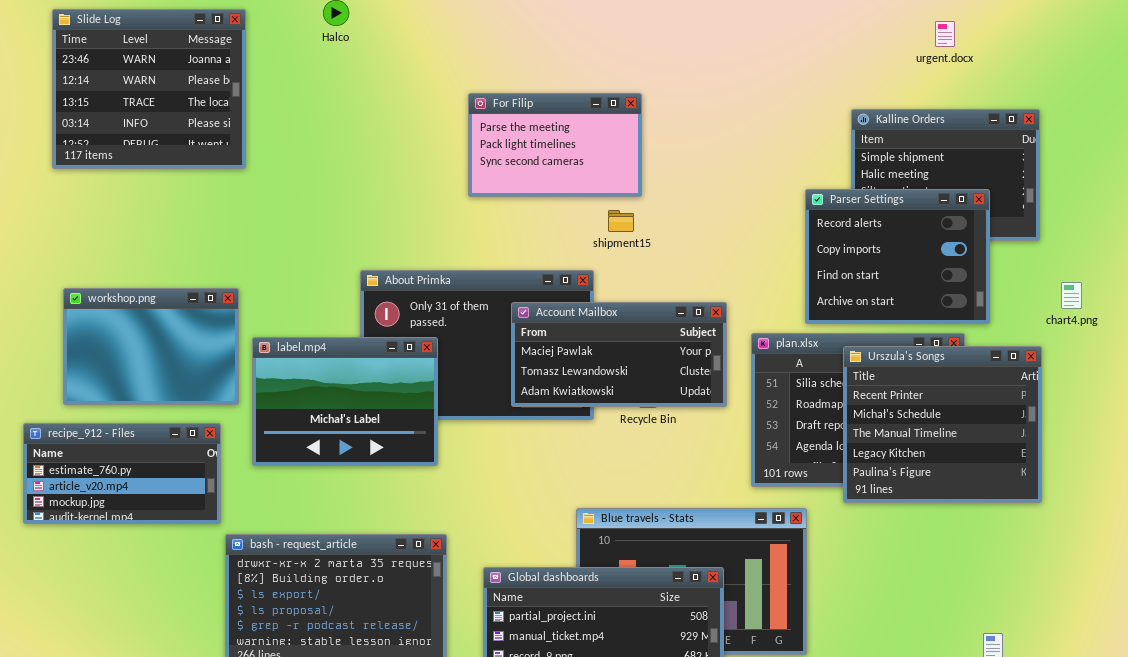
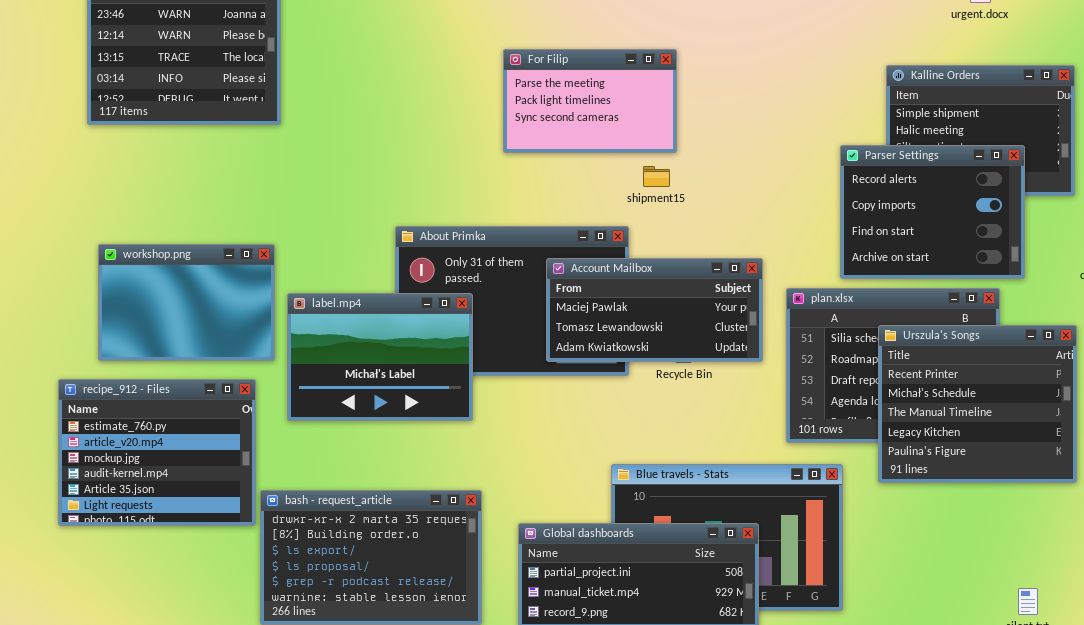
Urszula's Songs: [843,346,1042,503] -> [878,325,1077,483], moved
recipe_912 - Files: [23,423,221,524] -> [58,379,256,526], resized

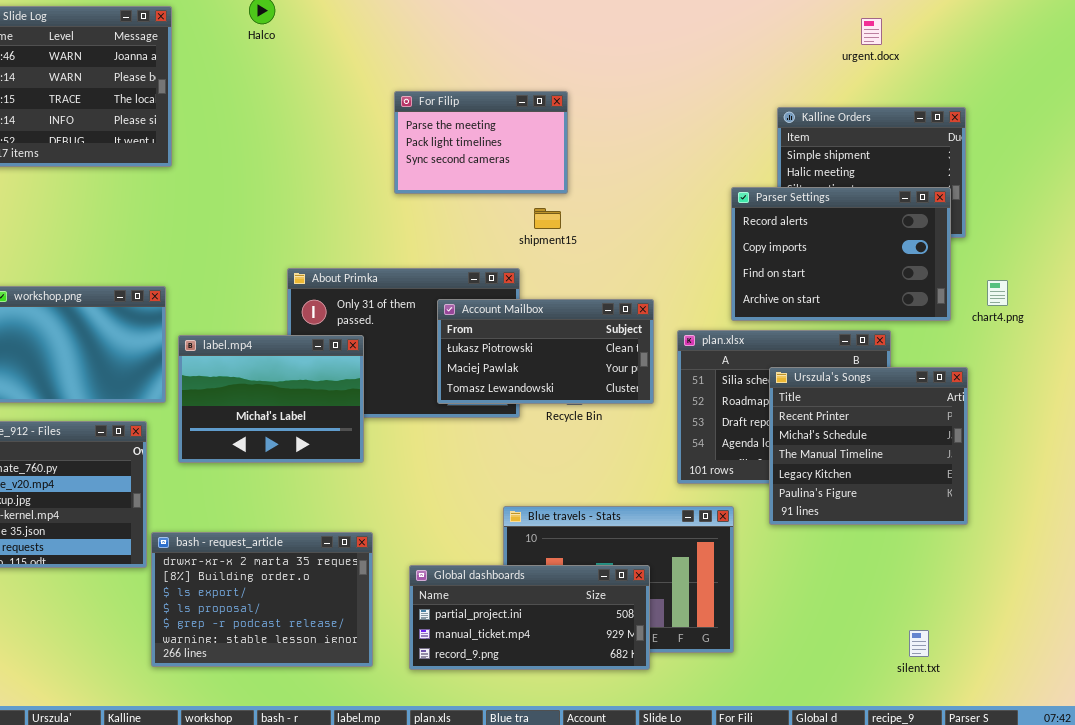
Parser Settings: [840,145,1025,279] -> [731,187,951,321], resized
Account Mailbox: [546,258,763,362] -> [437,299,654,404], scrolled up 1 row

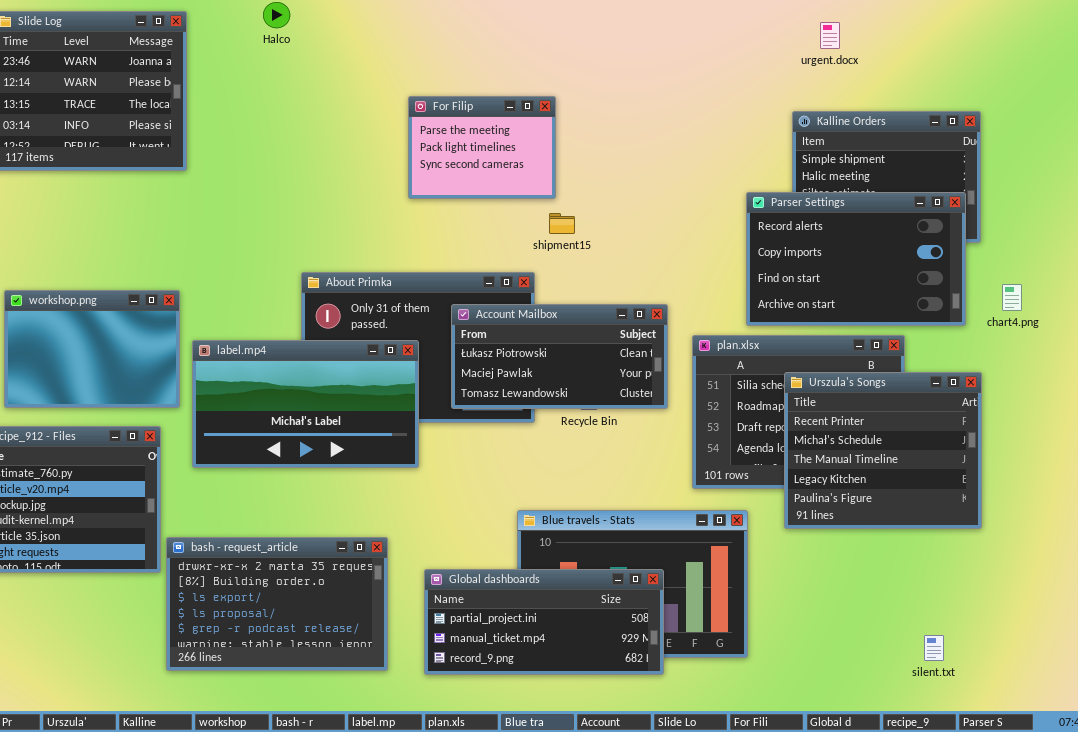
urgent.docx: [861,18,882,45] -> [820,22,840,49], moved
For Filip: [394,91,568,194] -> [408,96,556,199], resized
label.mp4: [178,335,364,463] -> [192,340,419,468], resized

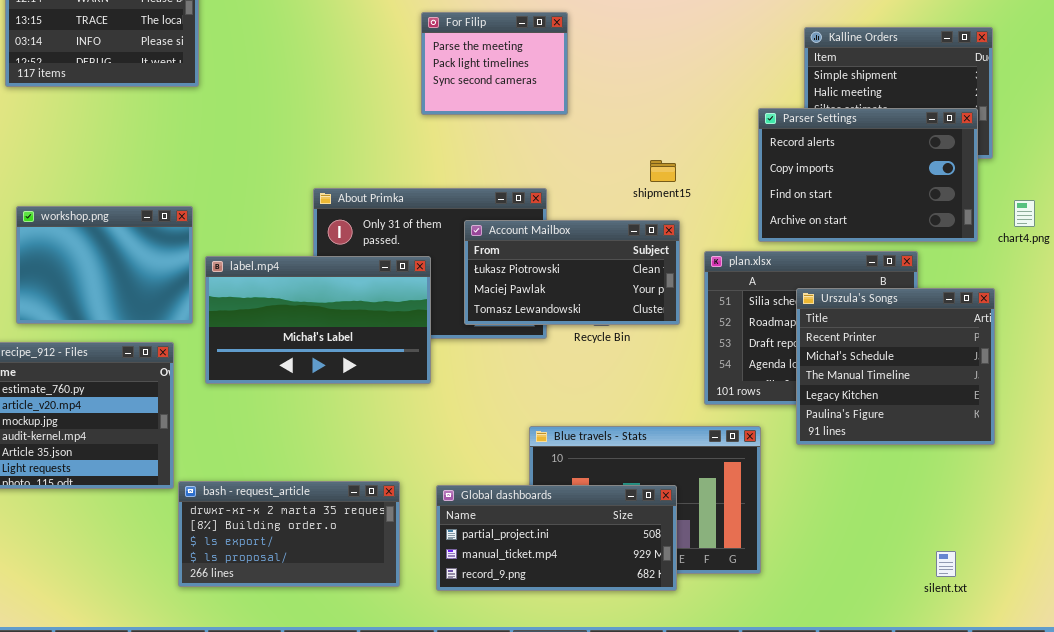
shipment15: [549,213,575,234] -> [650,160,676,182], moved
bash - request_article: [166,537,388,671] -> [178,481,400,587], resized

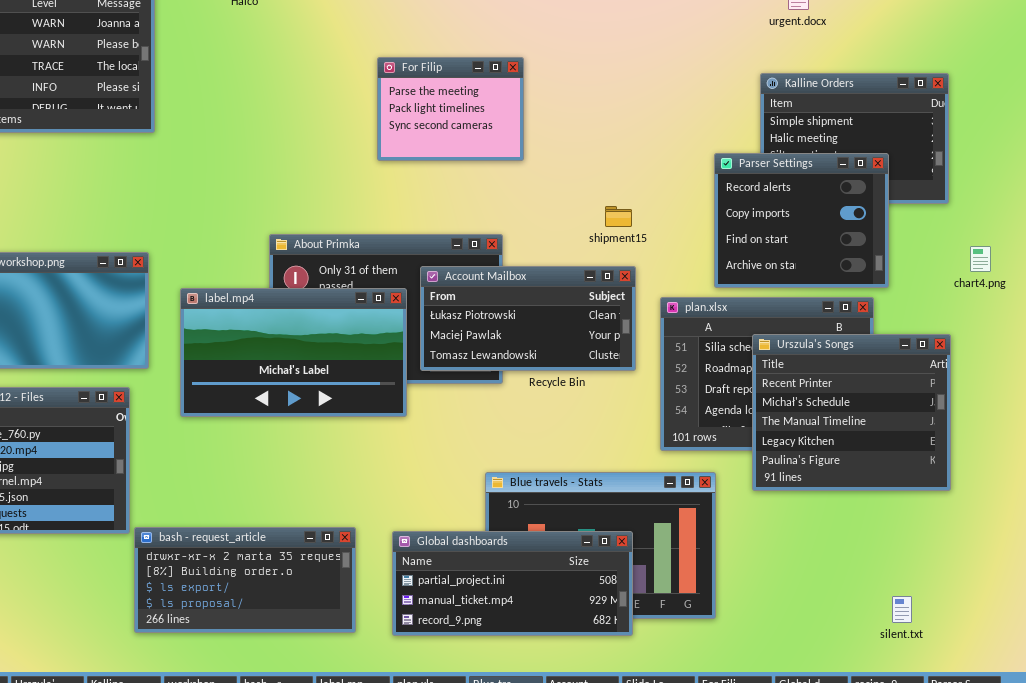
Parser Settings: [758,108,978,242] -> [714,153,889,288], resized
label.mp4: [205,256,431,384] -> [180,288,407,417], moved

